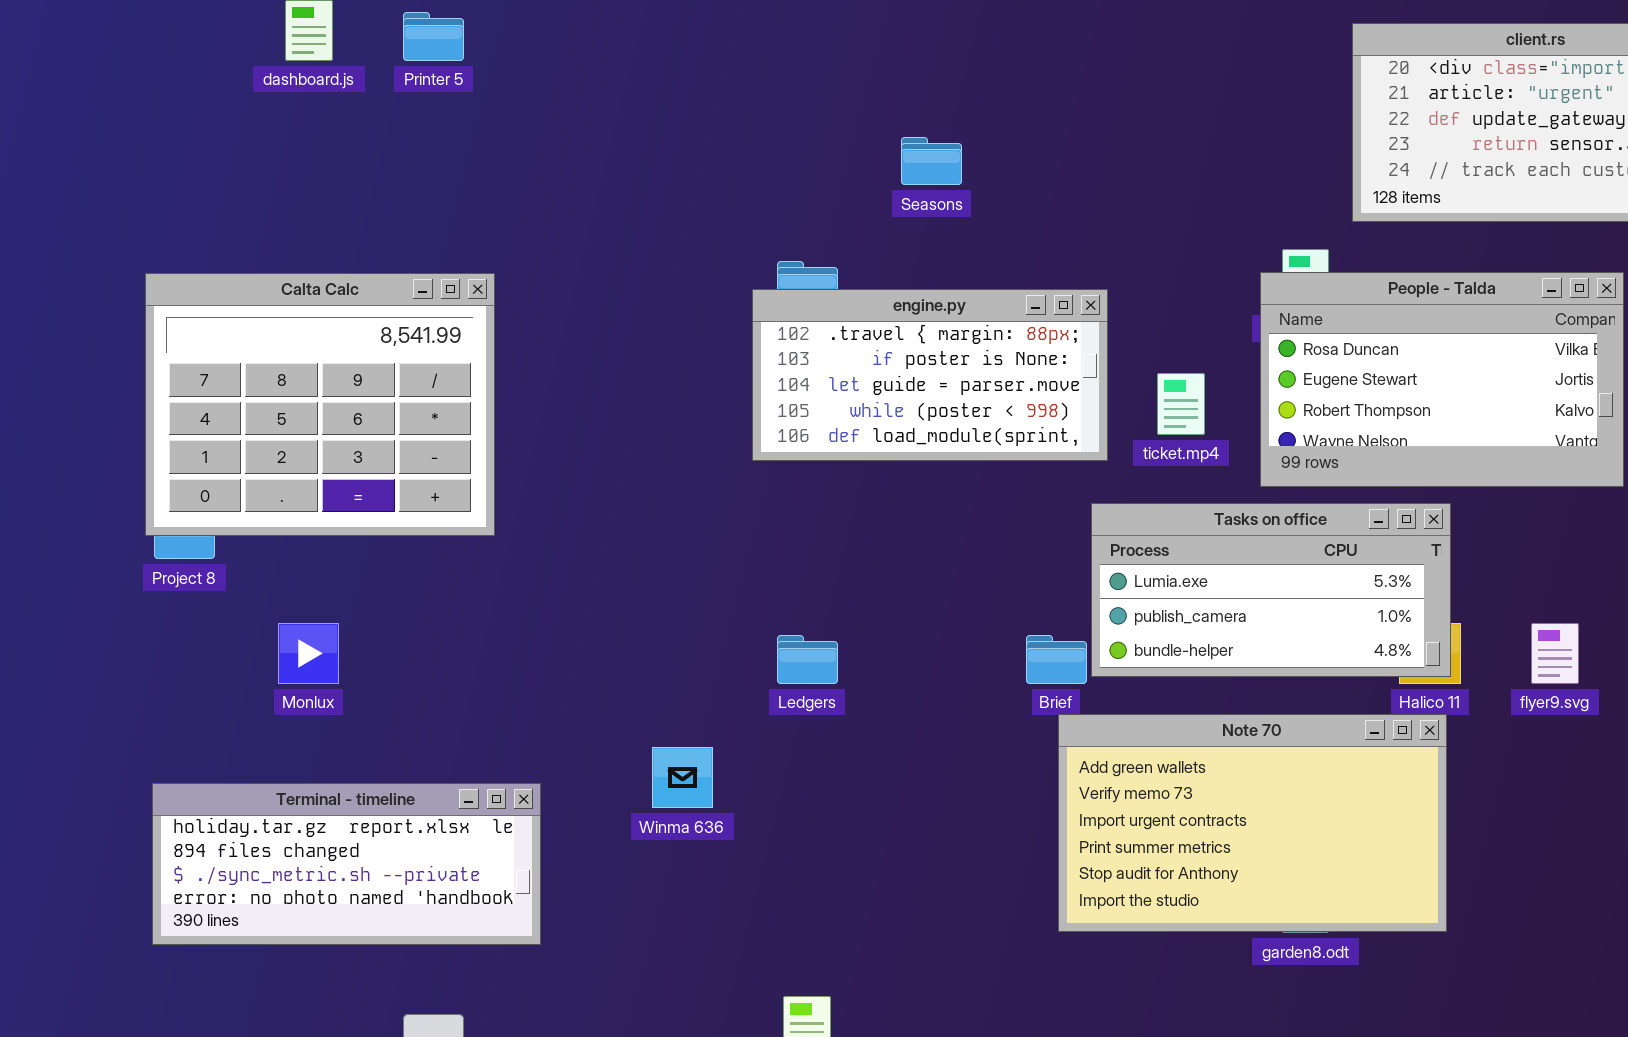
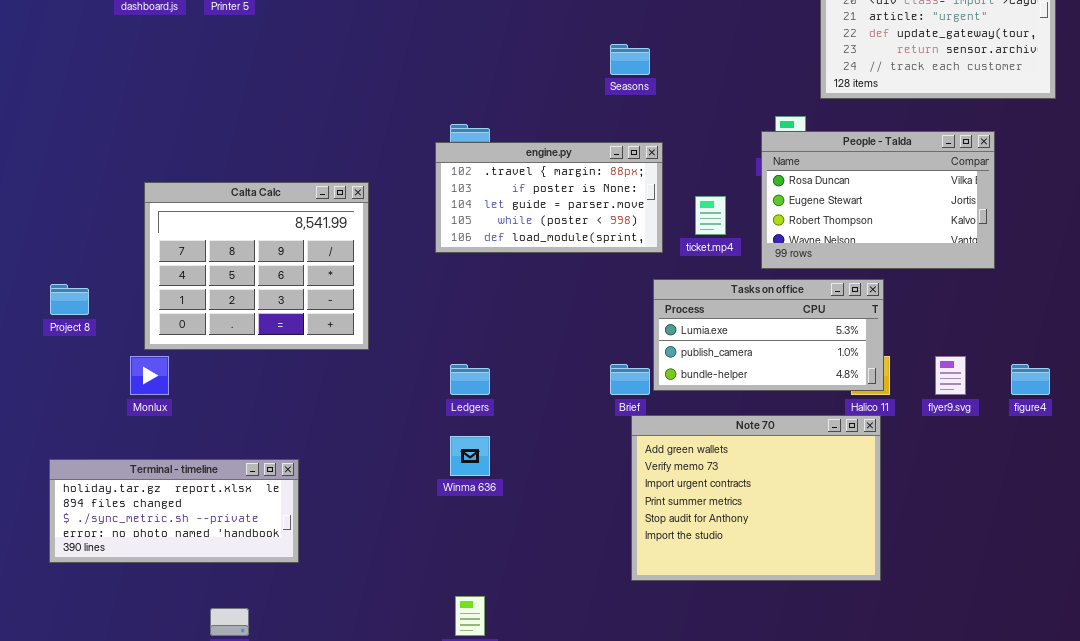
Seasons: [901,137,962,185] -> [610,44,650,75], moved
Calta Calc: [145,273,495,536] -> [144,182,369,350], moved
Note 70: [1058,714,1447,932] -> [631,415,881,581], resized
Winma 636: [652,747,713,808] -> [450,436,490,476], moved

